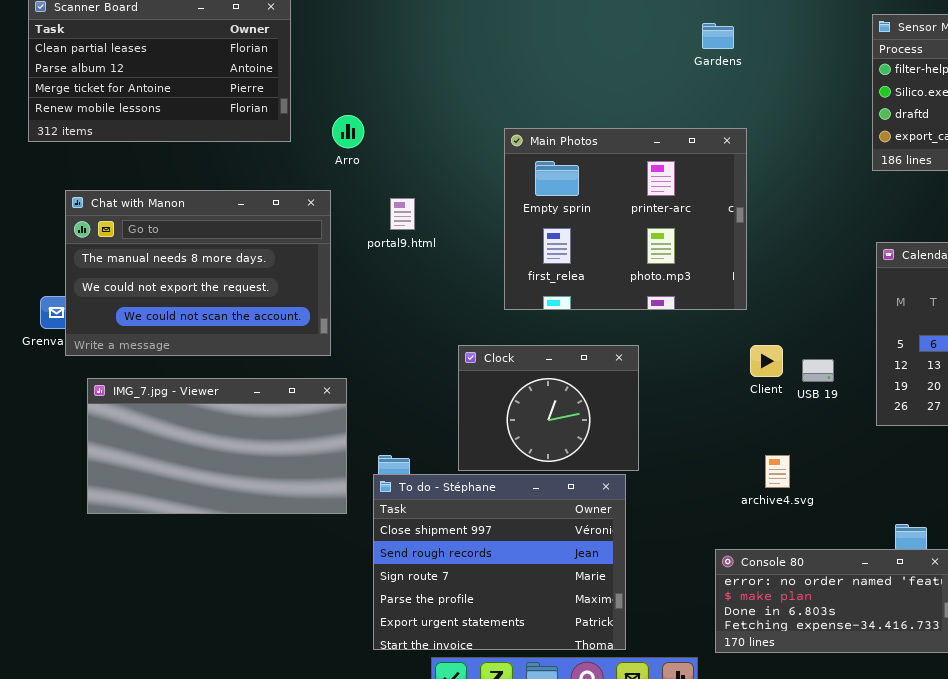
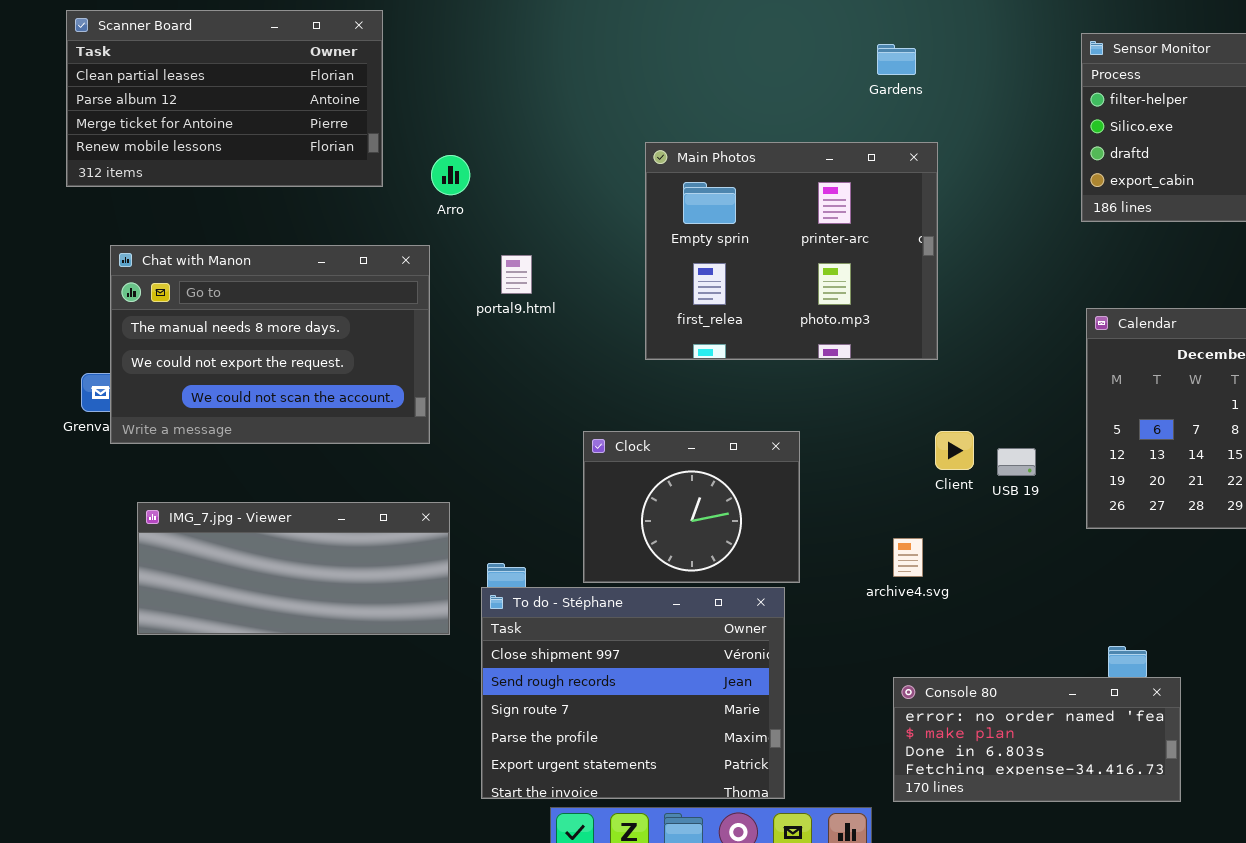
Main Photos: [504,128,747,310] -> [645,142,938,360], moved
IMG_7.jpg - Viewer: [87,378,347,514] -> [137,502,450,635], resized
archive4.svg: [765,455,790,488] -> [893,538,923,577], moved

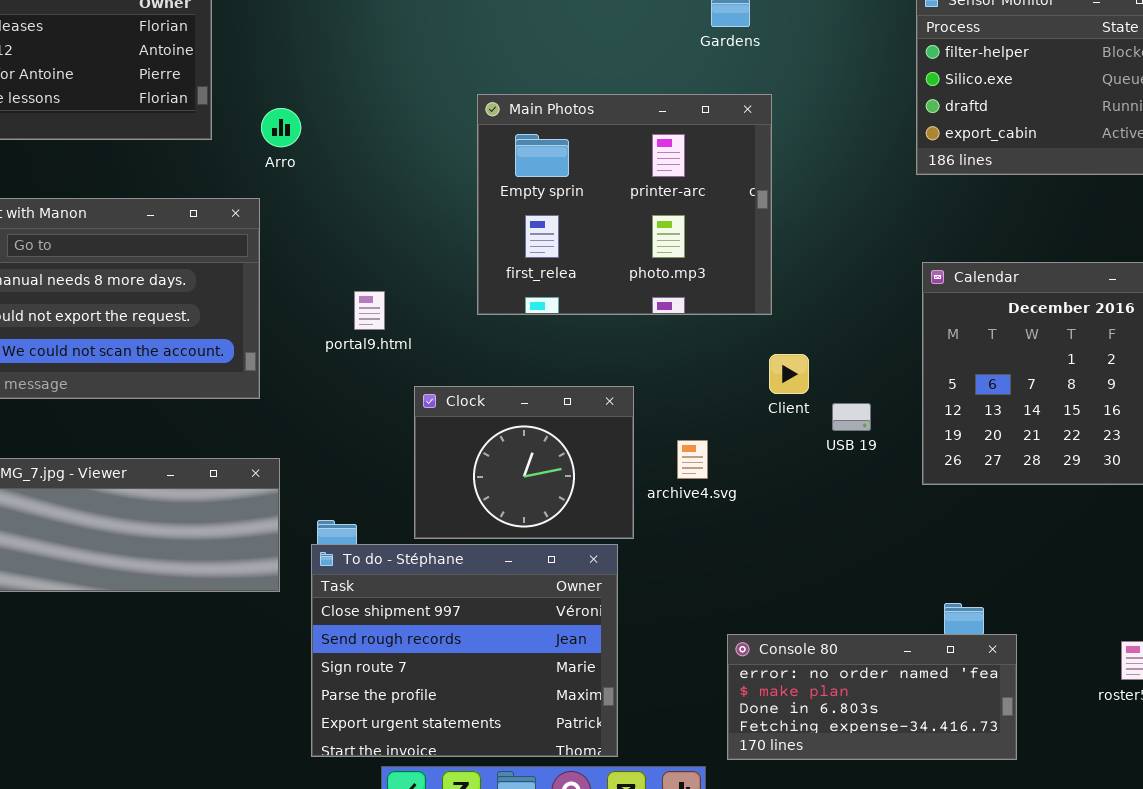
portal9.html: [501,255,532,294] -> [354,291,385,330], moved
Client: [935,431,974,470] -> [769,354,809,394], moved
archive4.svg: [893,538,923,577] -> [677,440,708,479], moved

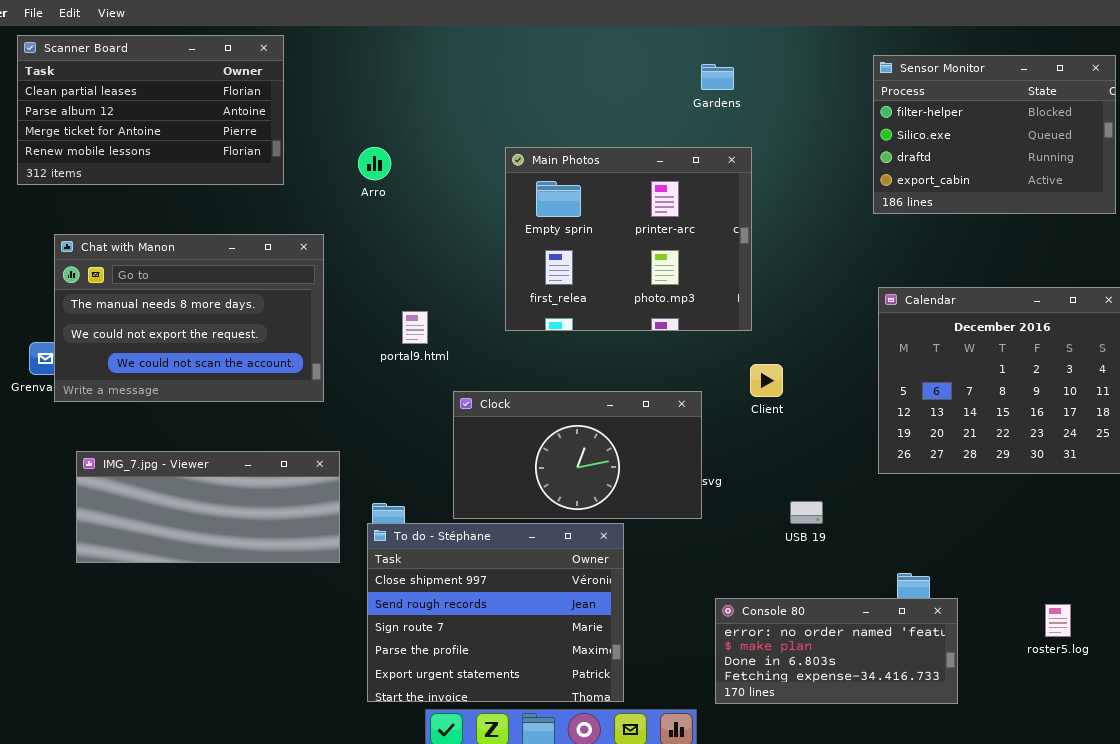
Arro: [261,108,301,147] -> [358,147,391,180], moved
Clock: [414,386,634,539] -> [453,391,702,519], resized
USB 19: [832,403,871,431] -> [790,501,823,524], moved

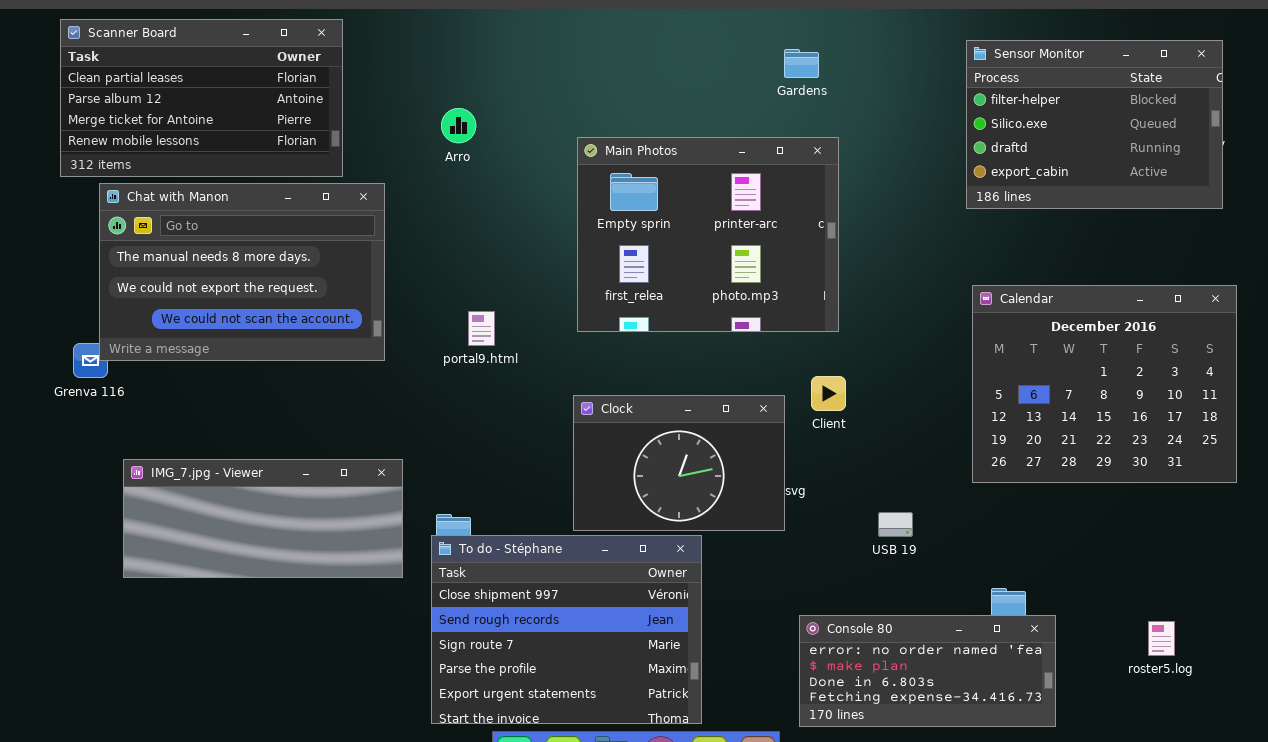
Arro: [358,147,391,180] -> [441,108,476,143], moved
Chat with Manon: [54,234,324,402] -> [99,183,385,361], moved
Client: [750,364,783,397] -> [811,376,846,411], moved
Clock: [453,391,702,519] -> [573,395,785,531], resized

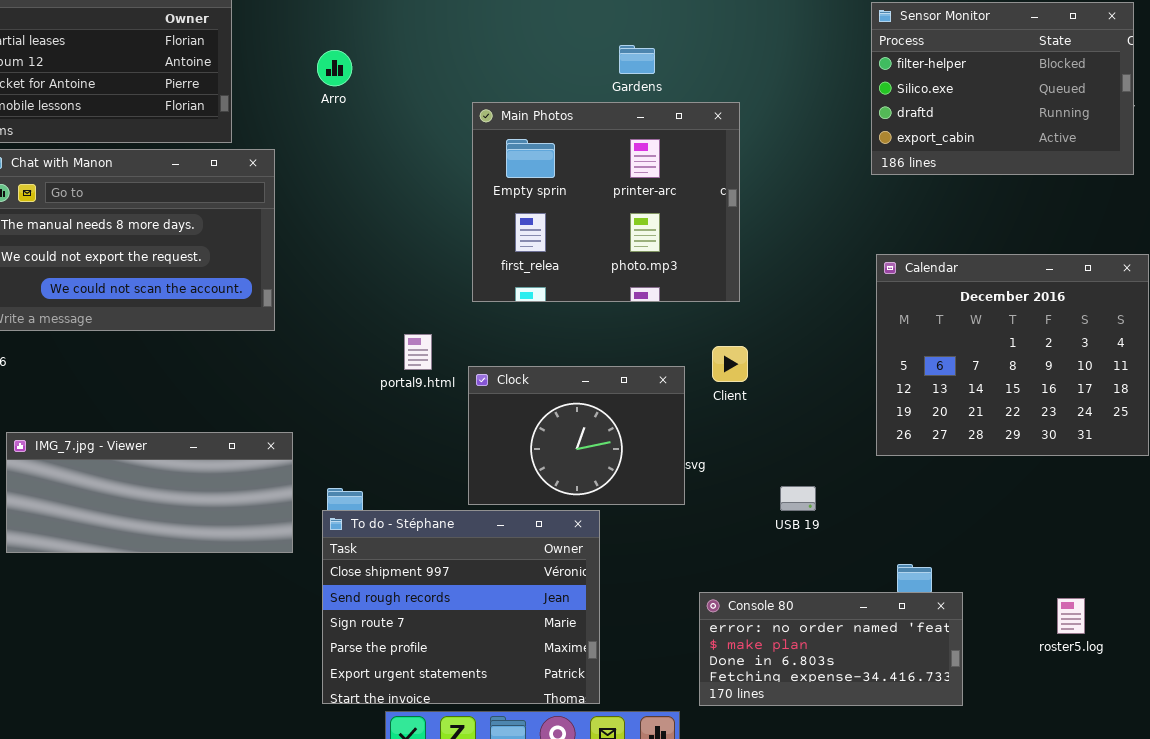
Gardens: [784,49,819,78] -> [619,45,655,74], moved
Arro: [441,108,476,143] -> [317,50,352,86], moved
portal9.html: [468,311,495,346] -> [404,334,432,370], moved

